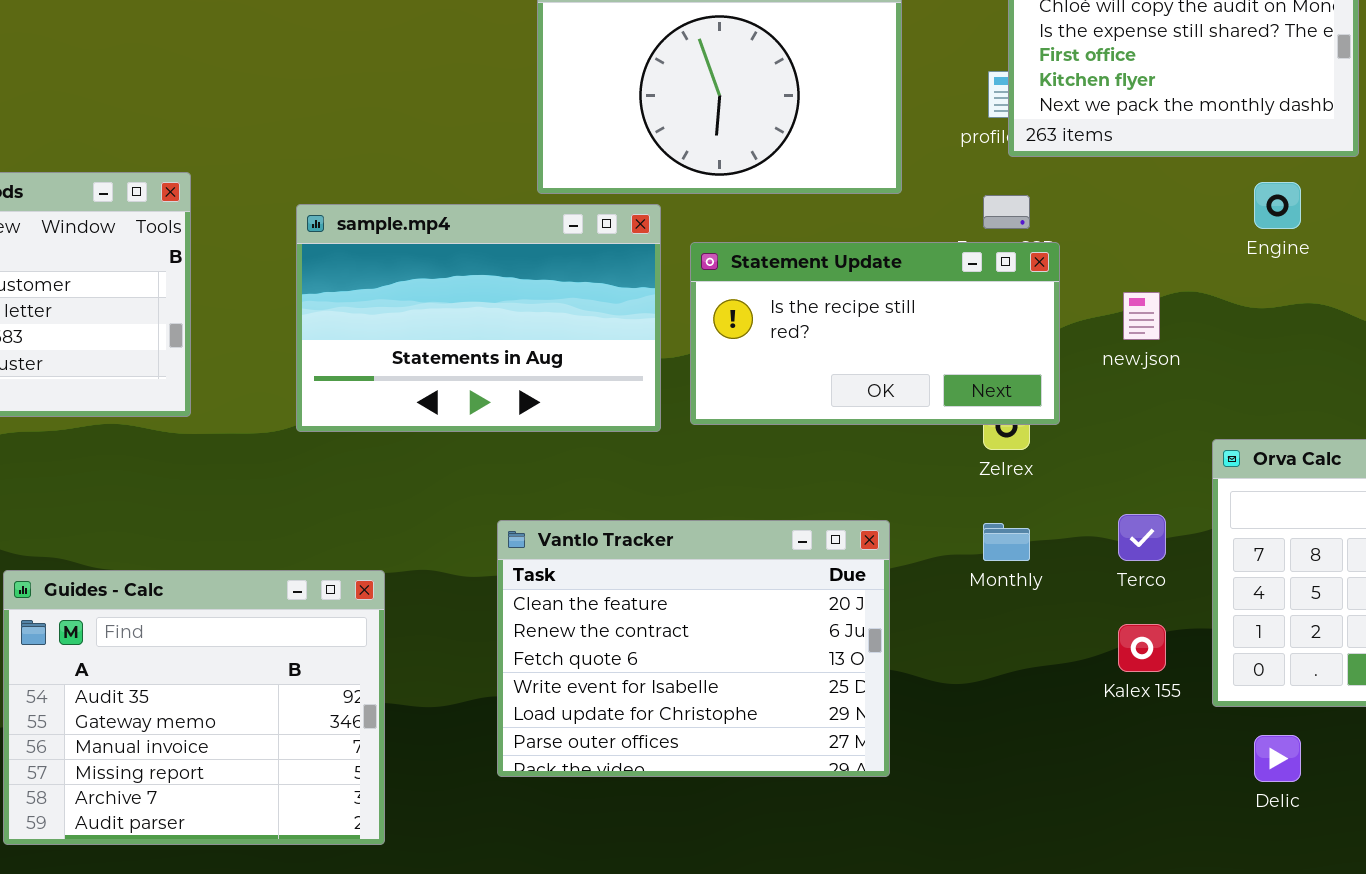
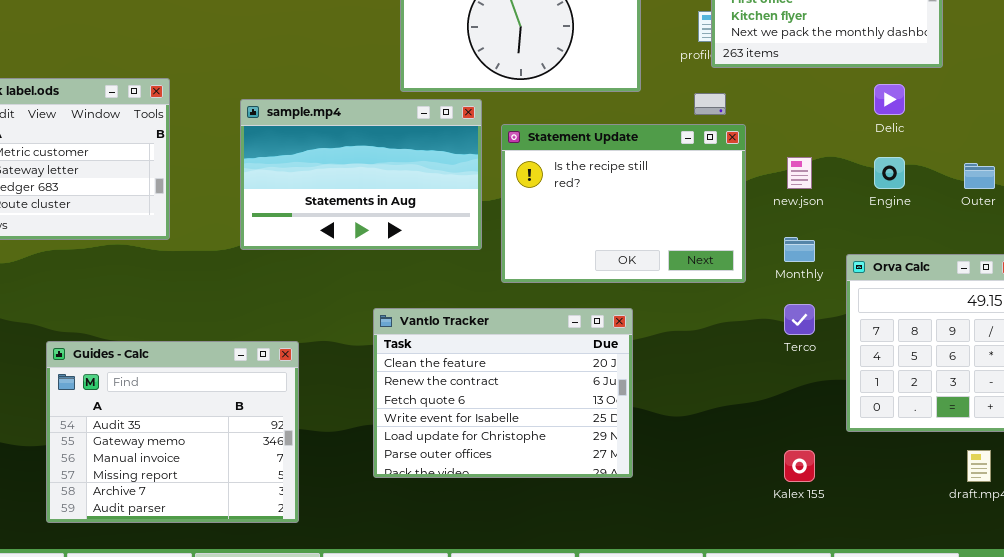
Engine: [1254,182,1301,229] -> [874,157,905,189], moved
Statement Update: [690,242,1060,425] -> [501,124,746,283], resized
Monthly: [983,523,1030,561] -> [784,237,815,262], moved
Kalex 155: [1118,624,1166,672] -> [784,450,815,482], moved
Delic: [1254,735,1301,782] -> [874,84,905,115], moved

